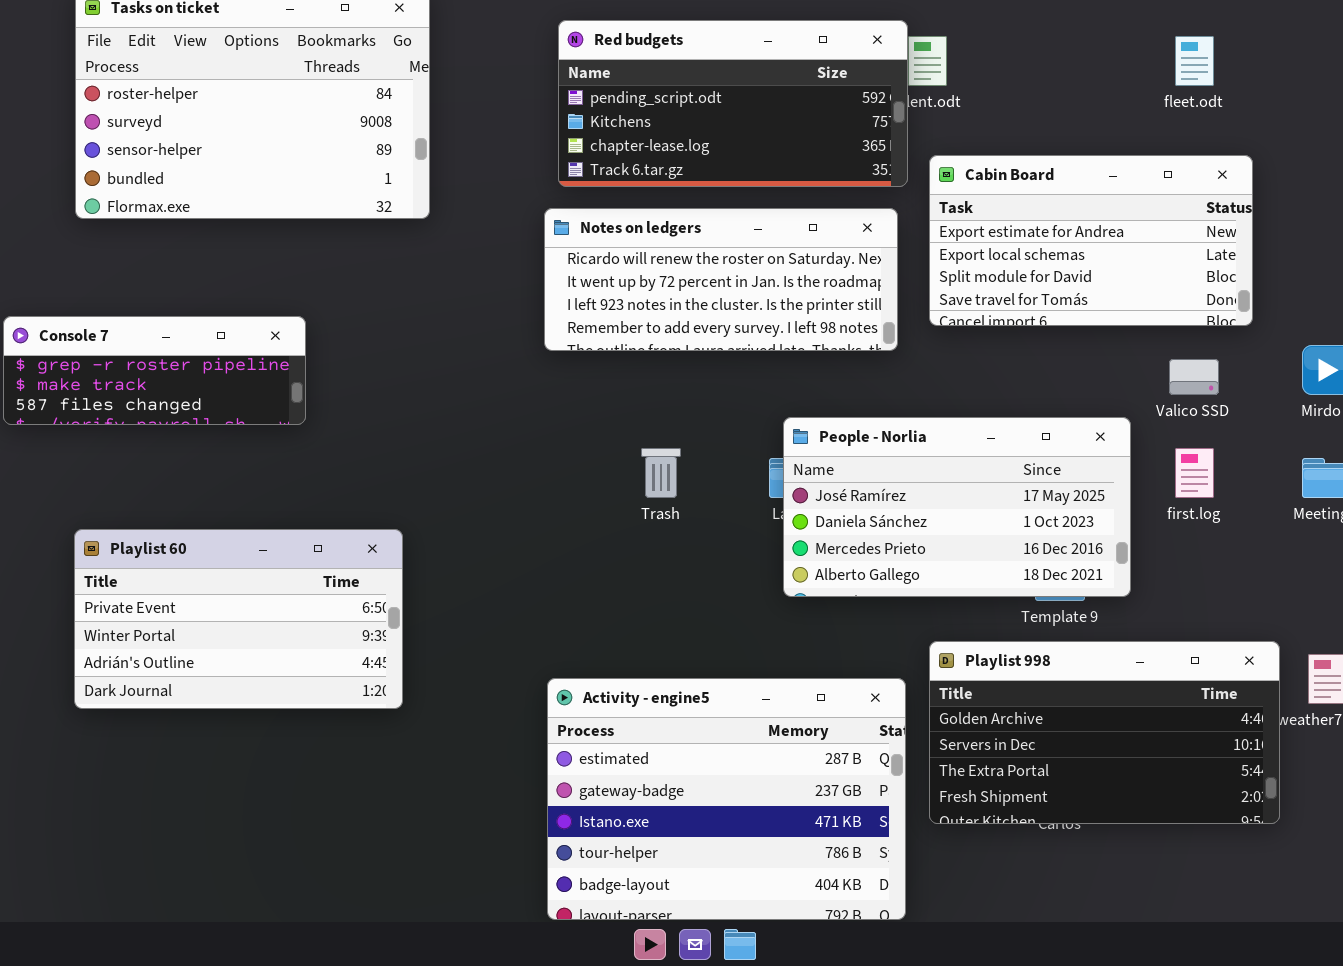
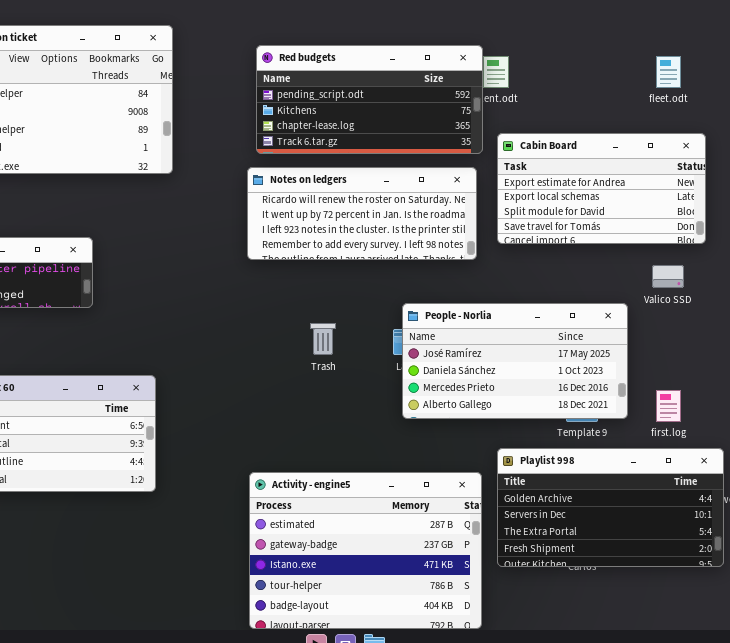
first.log: [1175,448,1214,498] -> [656,390,681,422], moved

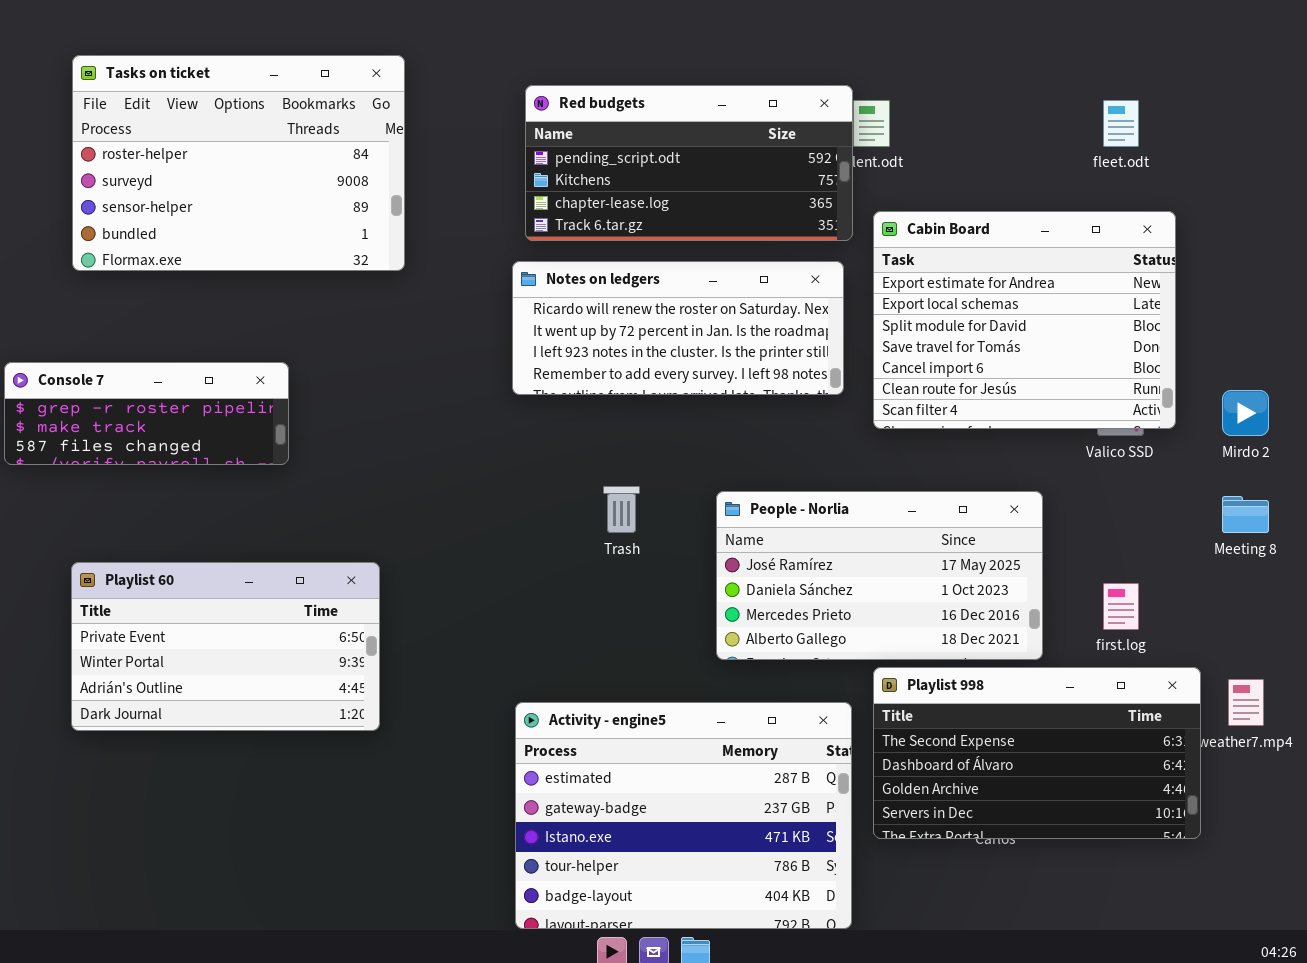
Cabin Board: [497,133,706,244] -> [873,211,1176,429], resized
People - Norlia: [402,303,628,419] -> [716,491,1043,660], moved
Playlist 998: [497,448,724,567] -> [873,667,1201,839], scrolled up 2 rows

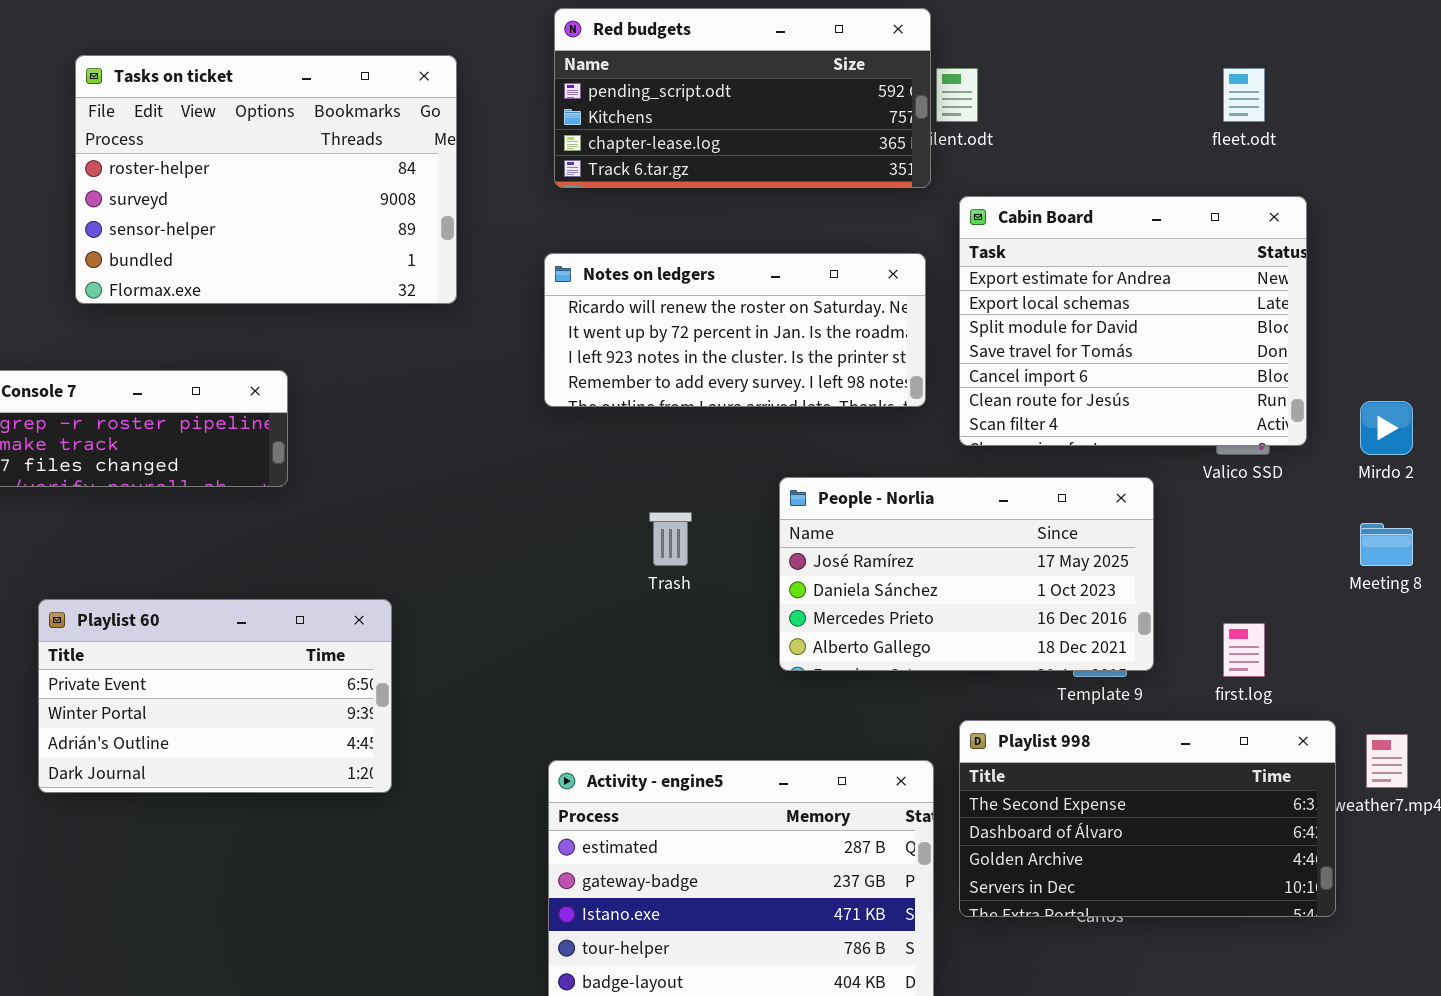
Tasks on ticket: [72,55,405,271] -> [75,55,457,304], moved
Red budgets: [525,85,853,241] -> [554,8,931,188], moved
People - Norlia: [716,491,1043,660] -> [779,477,1154,671], moved

